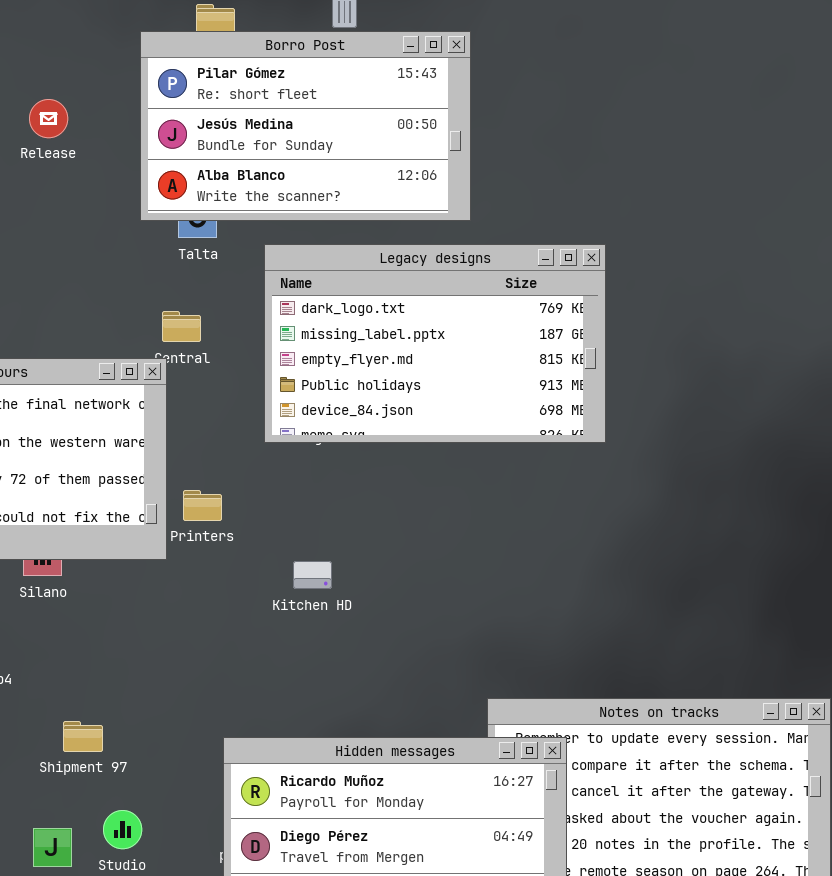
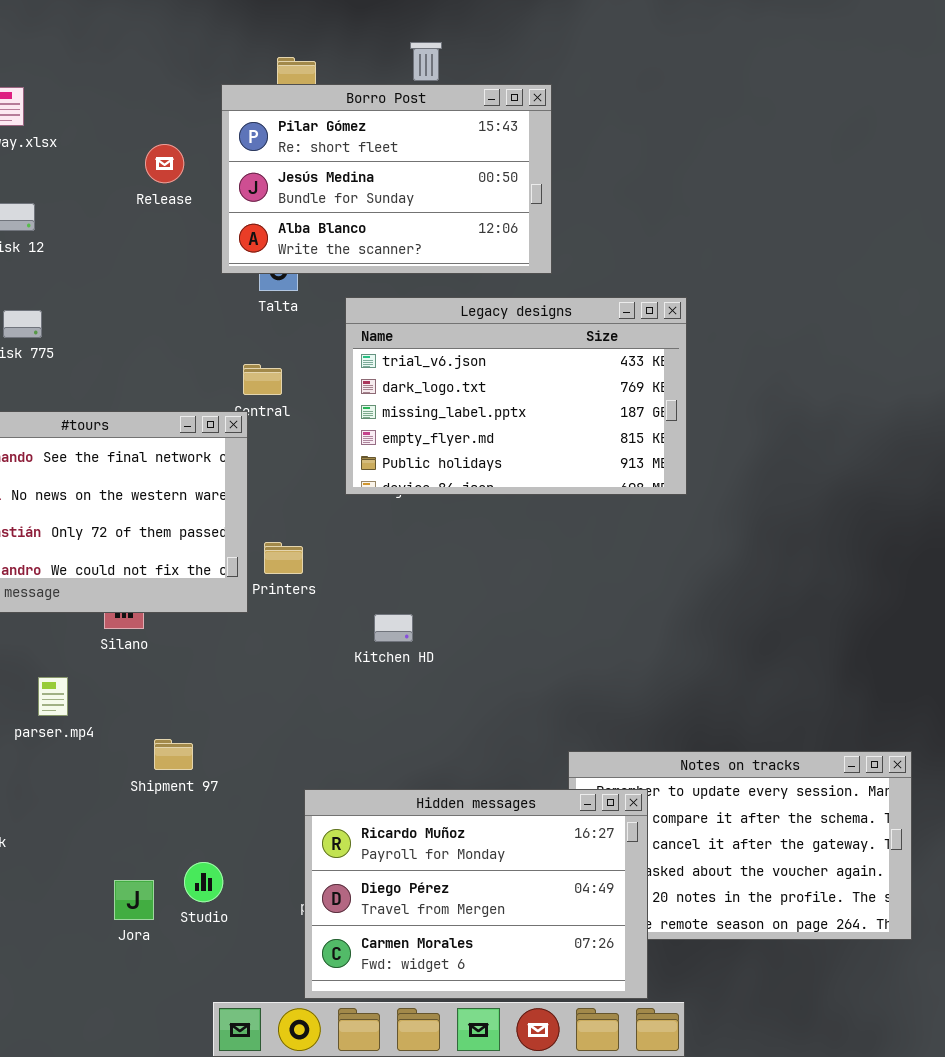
Release: [29,99,68,138] -> [145,144,184,183], moved
Legacy designs: [264,244,606,443] -> [345,297,687,495], scrolled up 1 row
Shipment 97: [63,721,103,752] -> [154,739,193,770], moved

